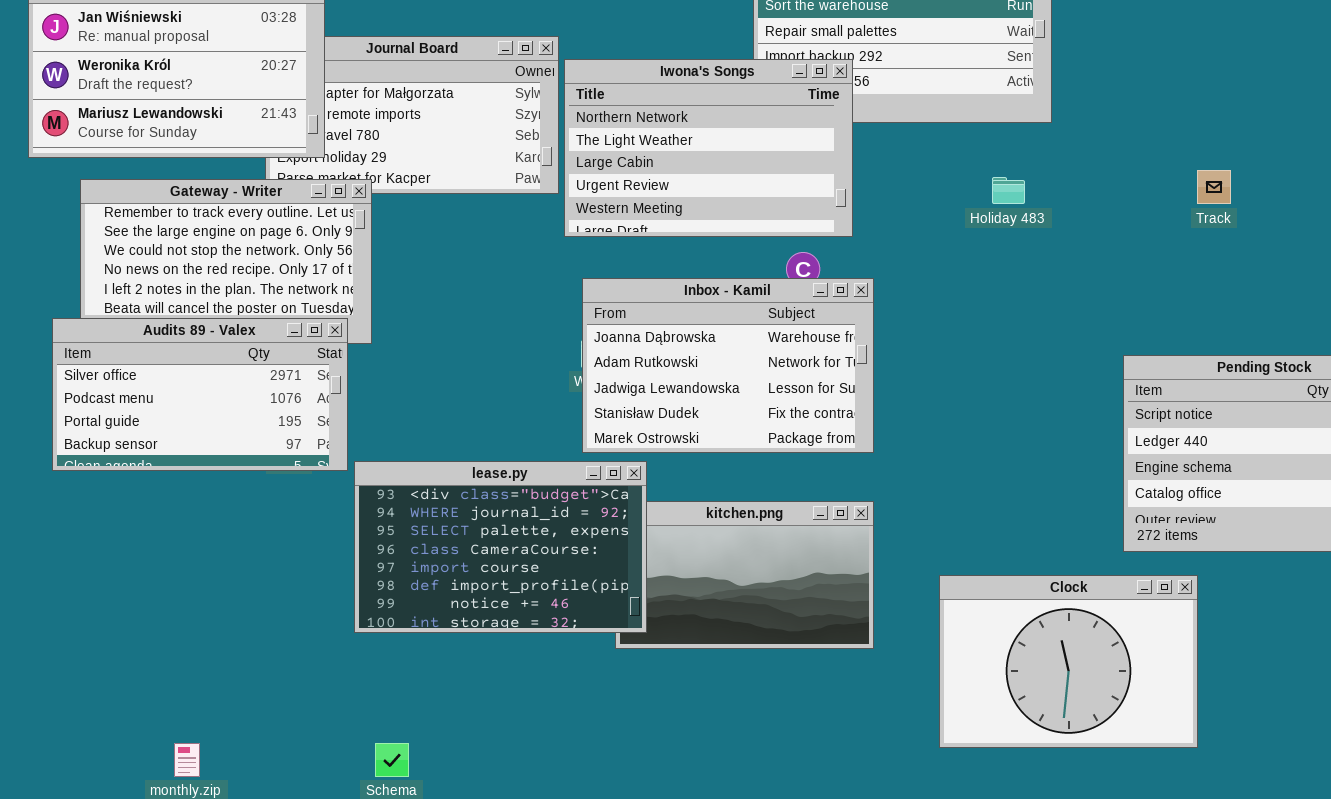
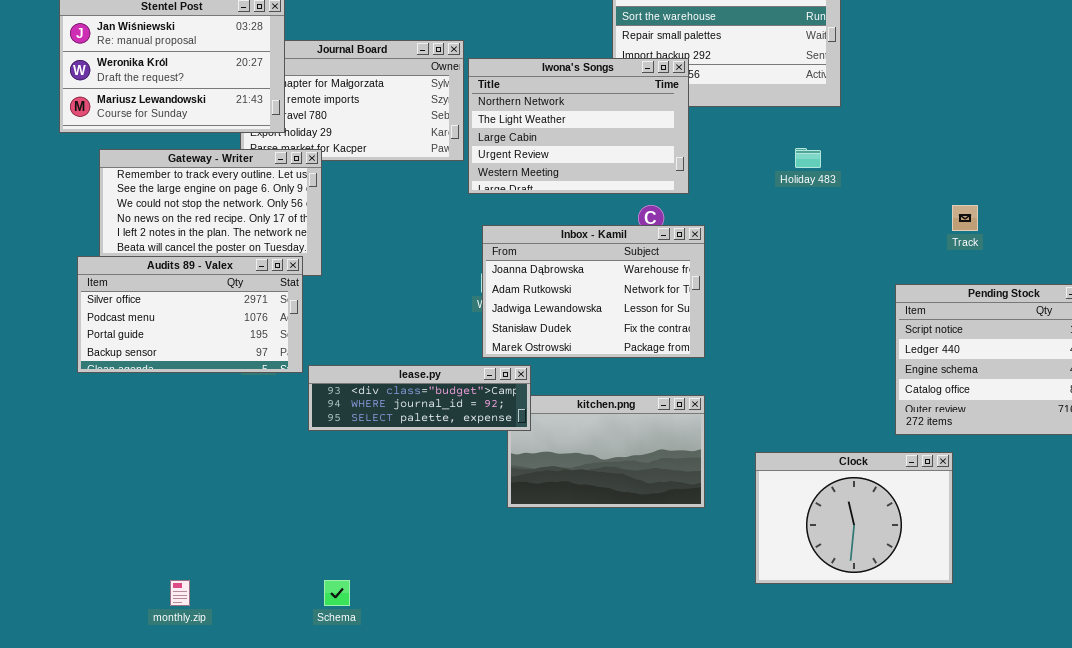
Track: [1197,170,1231,204] -> [952,205,978,231], moved
lease.py: [354,461,647,633] -> [308,365,531,431], resized

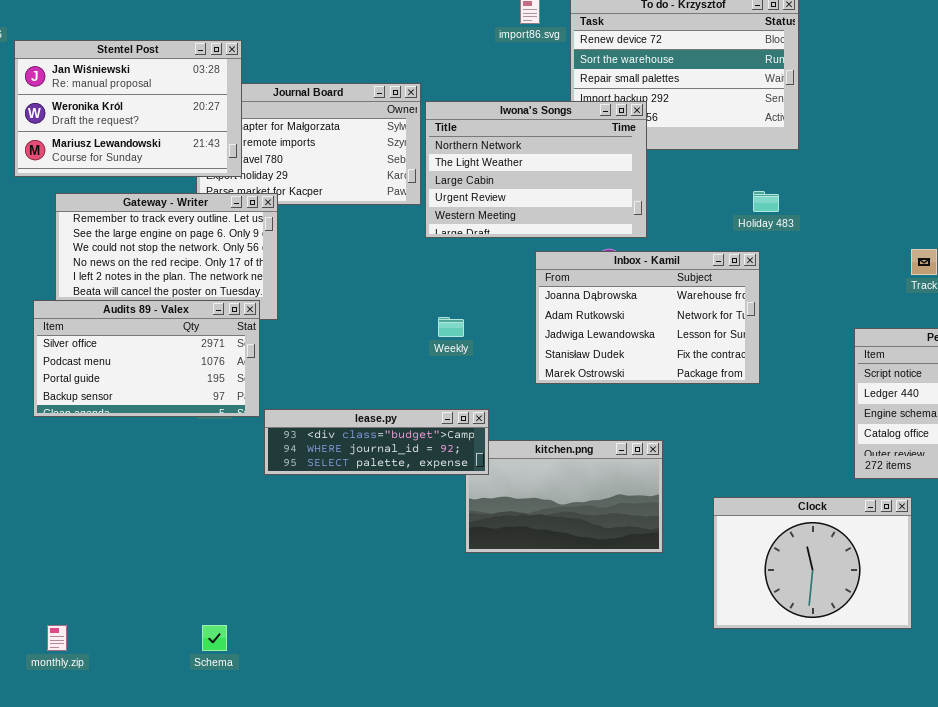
Inbox - Kamil: [482,225,705,358] -> [535,251,760,384], moved
monthly.zip: [170,580,190,606] -> [47,625,67,651], moved
Schema: [324,580,350,606] -> [202,625,227,651], moved

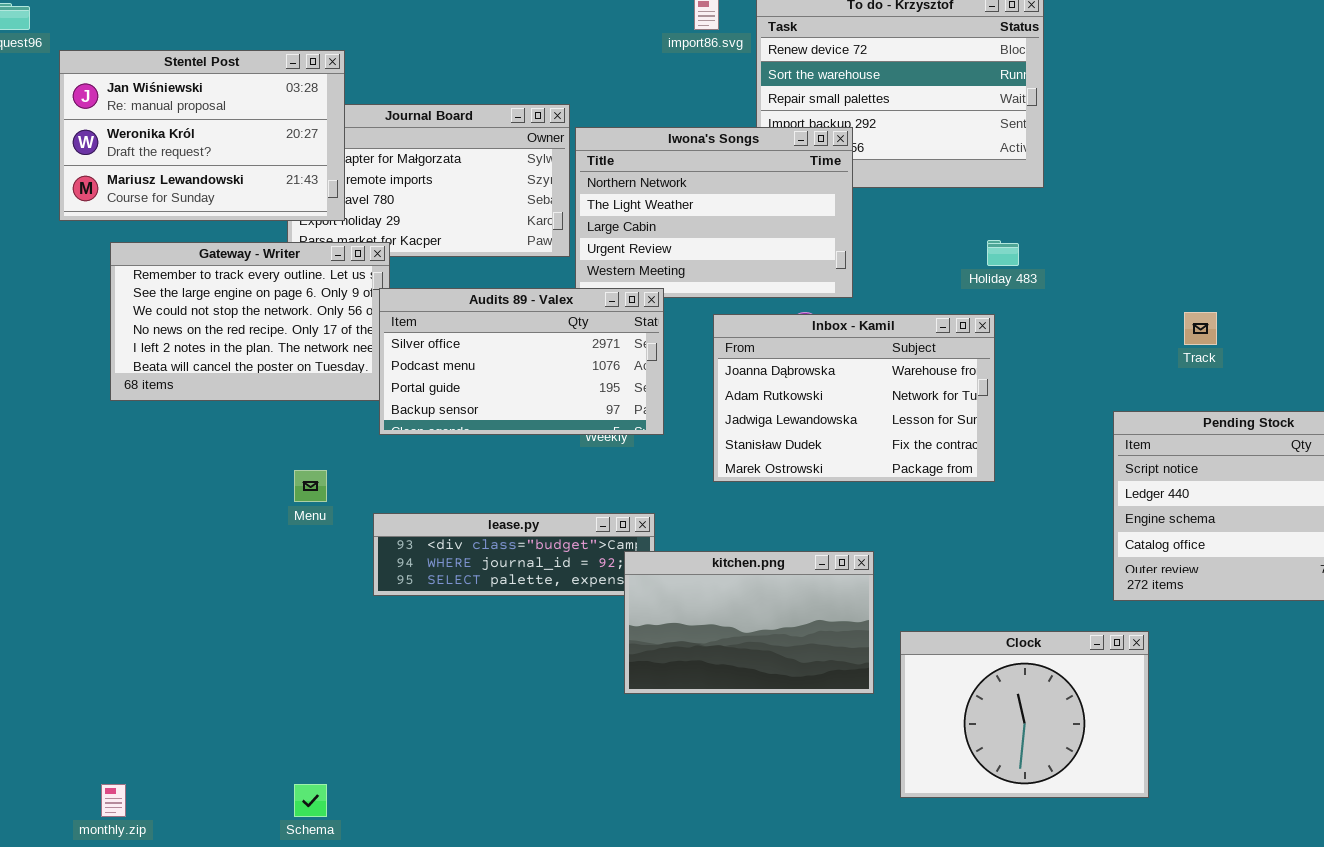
Audits 89 - Valex: [33,300,260,417] -> [379,288,664,435], moved
kitchen.png: [465,440,663,553] -> [624,551,874,694], raised
Clock: [713,497,912,629] -> [900,631,1149,798], moved

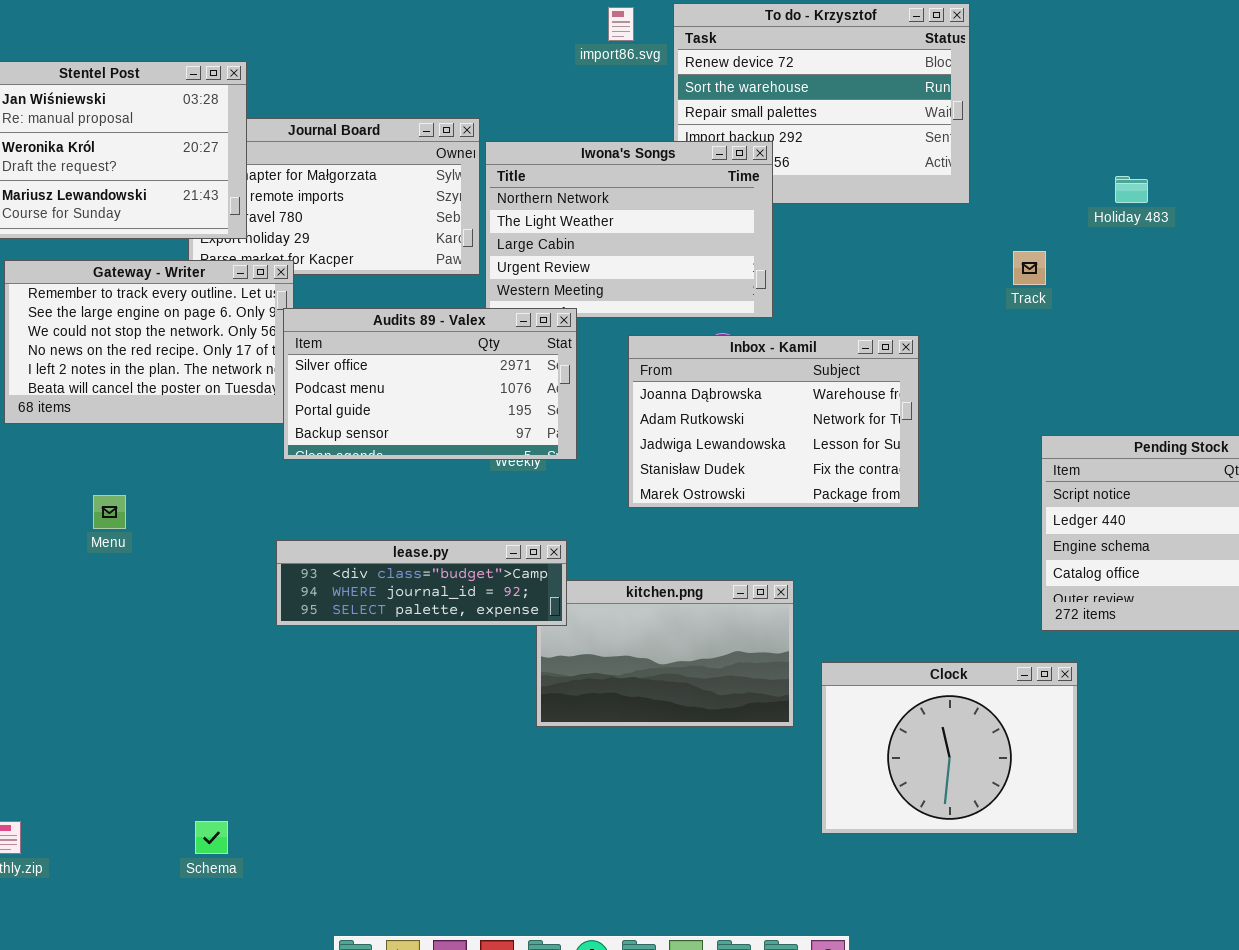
Holiday 483: [987,240,1019,266] -> [1115,176,1148,203], moved
Track: [1184,312,1217,345] -> [1013,251,1046,285], moved
Menu: [294,470,327,502] -> [93,495,126,529], moved
lease.py: [373,513,655,596] -> [276,540,567,626], raised

